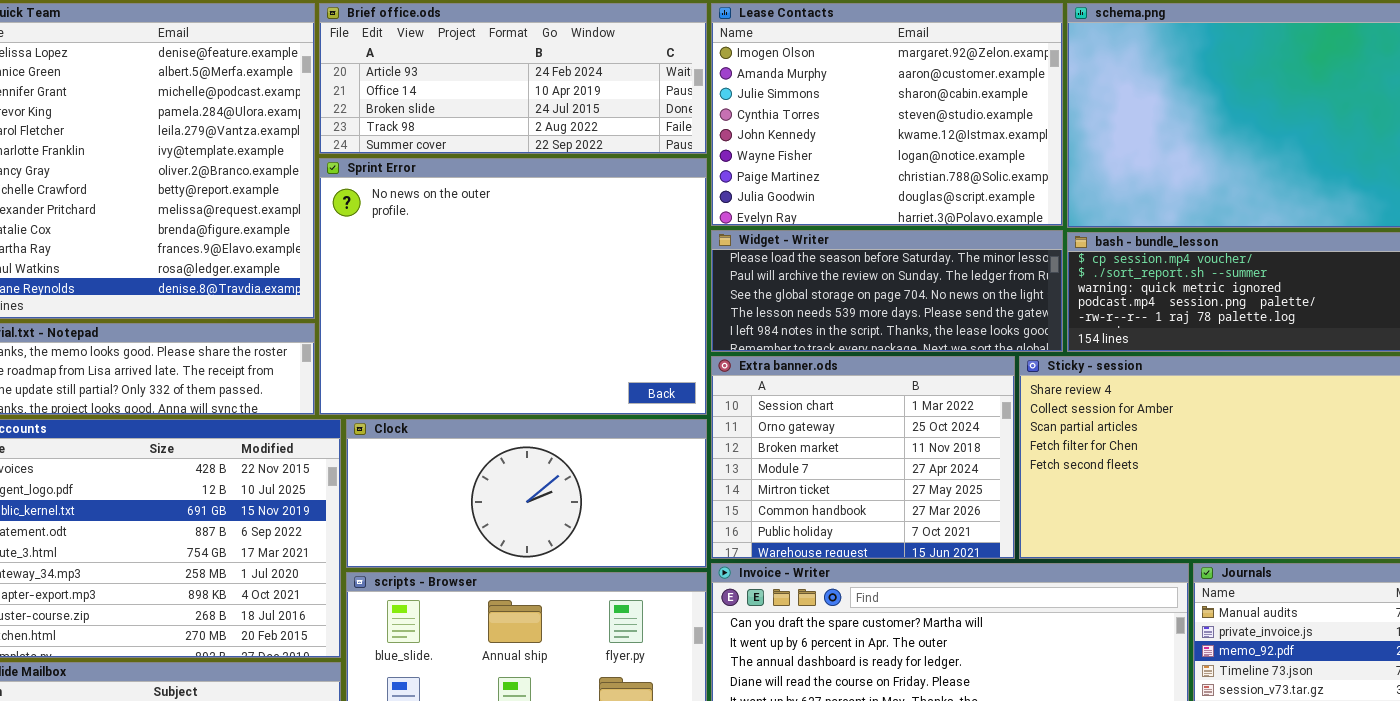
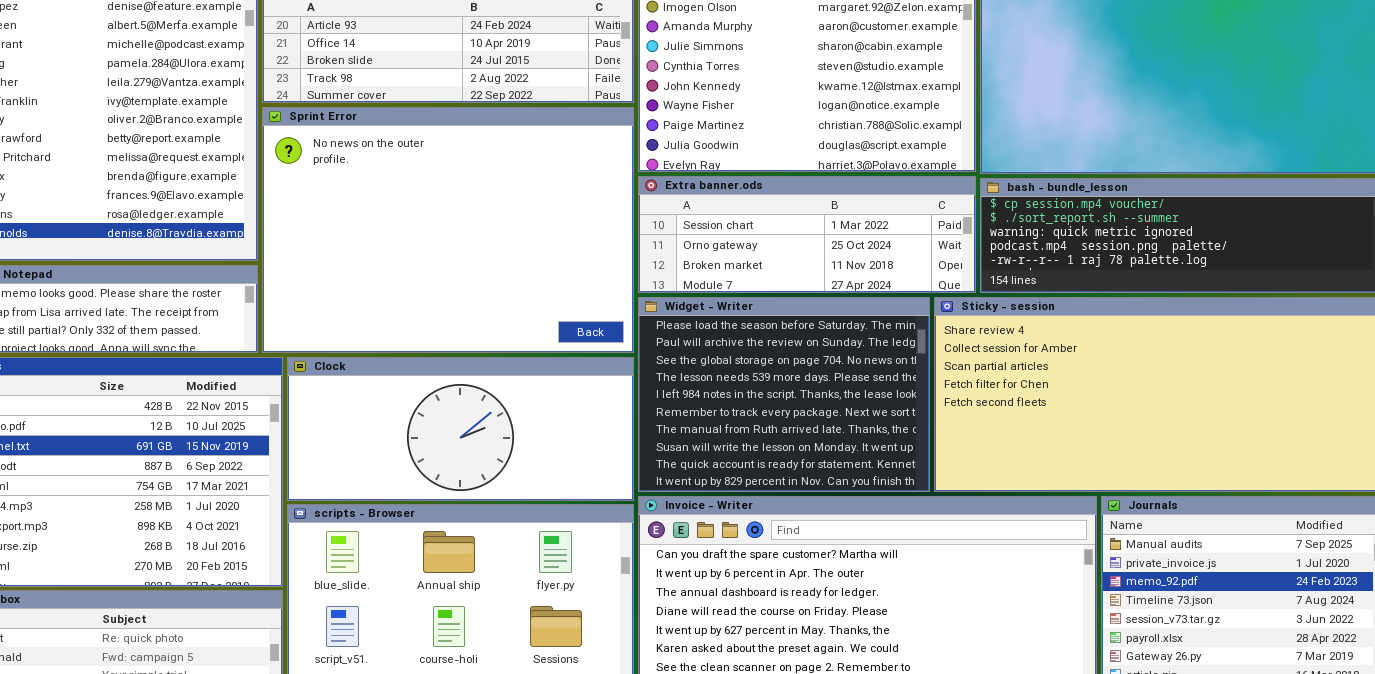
Widget - Writer: [711,230,1063,352] -> [638,297,930,492], moved, resized
Extra banner.ods: [711,356,1015,559] -> [638,176,976,293], moved, resized

